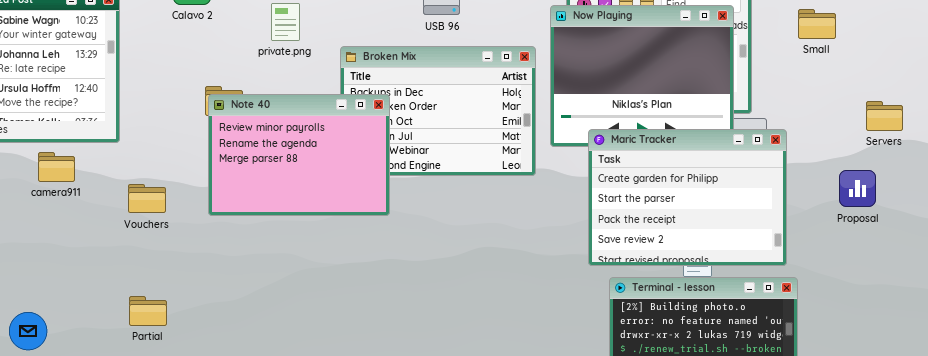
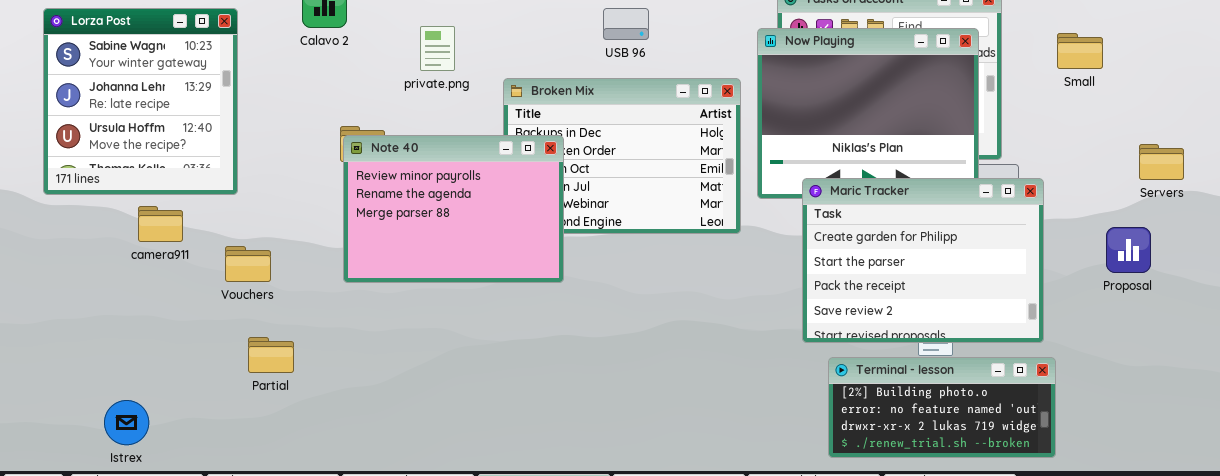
Vouchers: [128,184,166,213] -> [225,246,271,282], moved
Partial: [129,296,167,326] -> [248,337,294,373], moved

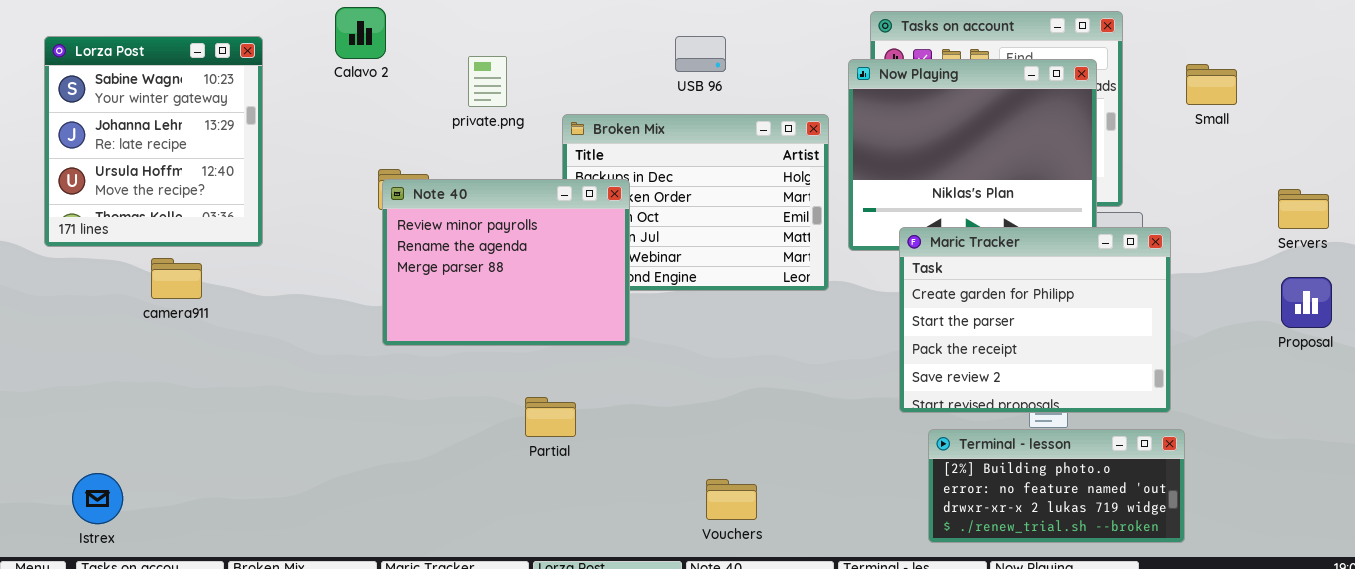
Proposal: [1106,227,1151,273] -> [1281,277,1332,328], moved
Vouchers: [225,246,271,282] -> [706,479,757,520], moved
Partial: [248,337,294,373] -> [525,397,576,437], moved
Istrex: [104,400,149,445] -> [72,473,123,524], moved

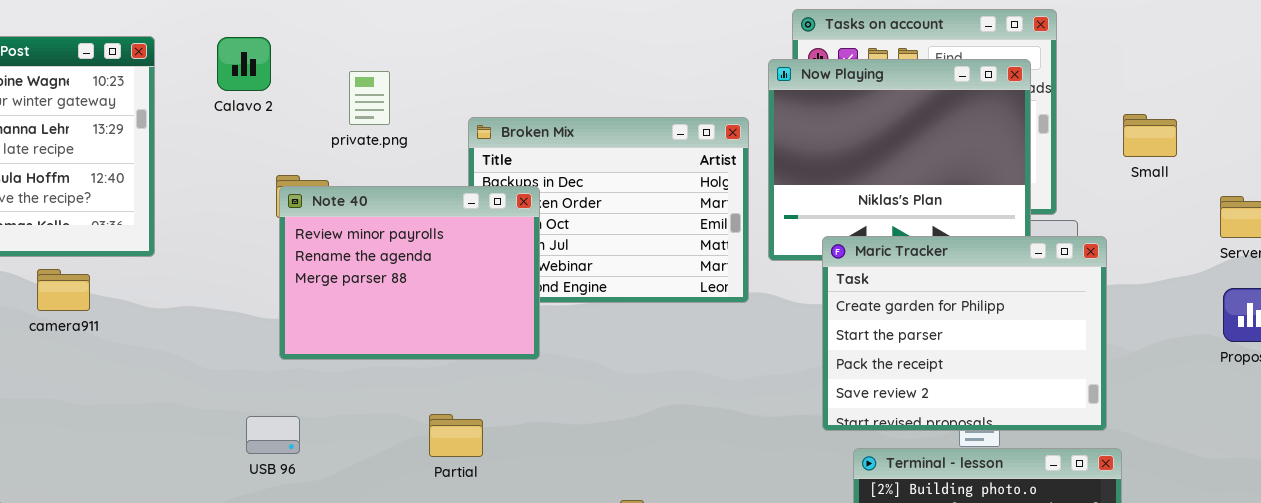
Calavo 2: [335,7,386,59] -> [217,37,271,91], moved
USB 96: [675,36,726,72] -> [246,416,300,454], moved
private.png: [468,56,507,107] -> [349,71,390,125], moved
Small: [1186,64,1237,105] -> [1123,114,1177,157], moved

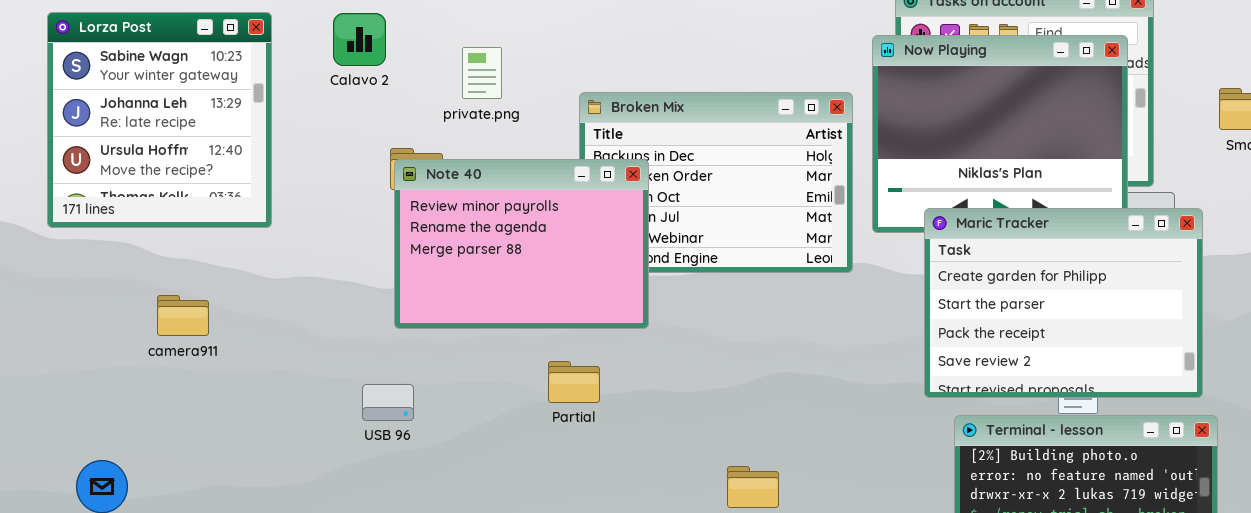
camera911: [37,269,90,311] -> [157,295,209,336], moved
Partial: [429,414,483,457] -> [548,361,600,403], moved

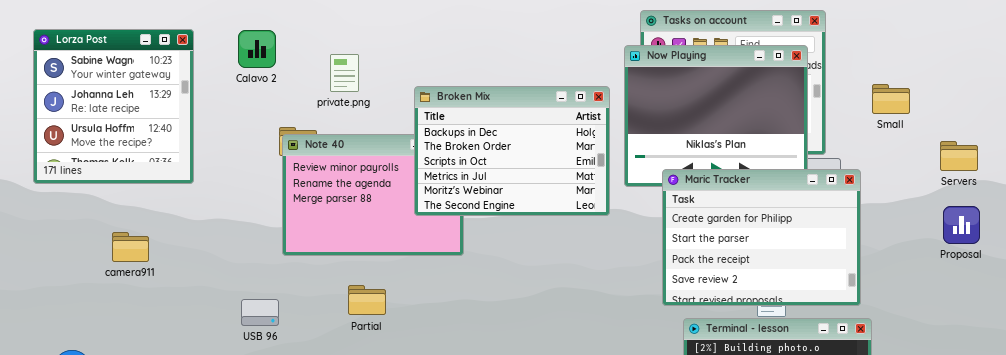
Broken Mix: [579,92,853,273] -> [414,86,610,216], raised
Partial: [548,361,600,403] -> [348,285,386,315], moved
USB 96: [362,384,414,421] -> [241,299,279,326], moved

